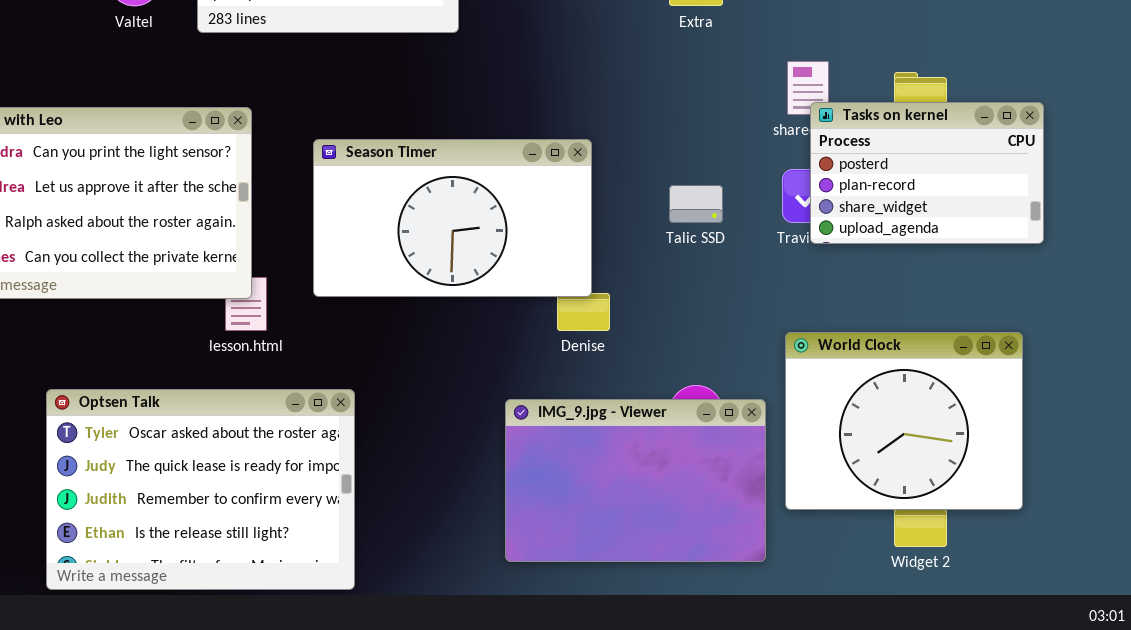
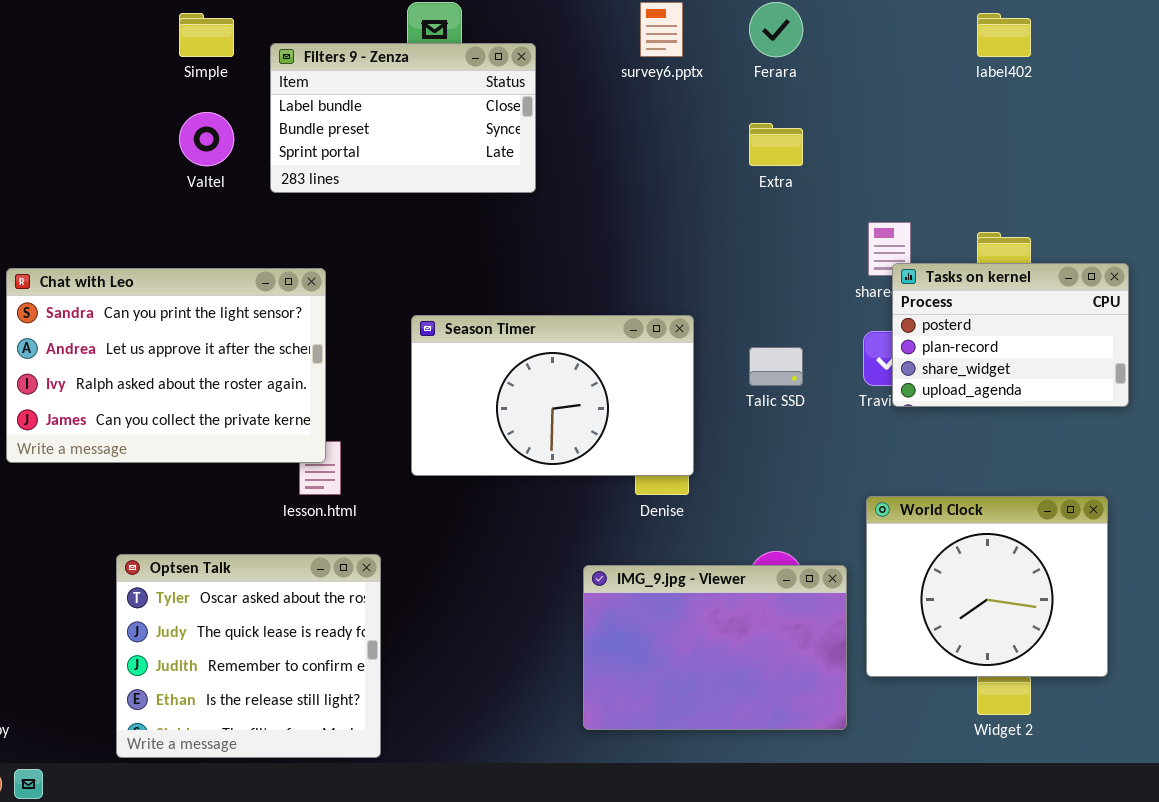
Season Timer: [313,139,592,297] -> [411,315,694,476], moved
Optsen Talk: [46,389,355,590] -> [116,554,381,758], resized

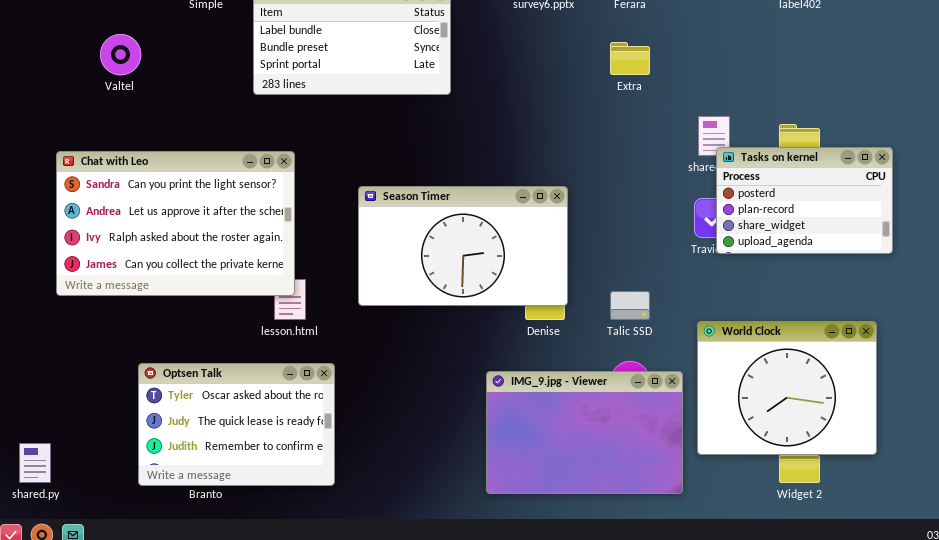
Valtel: [179,112,234,166] -> [100,34,141,75], moved
Talic SSD: [749,347,803,386] -> [610,291,650,320], moved
Optsen Talk: [116,554,381,758] -> [138,363,335,486], resized

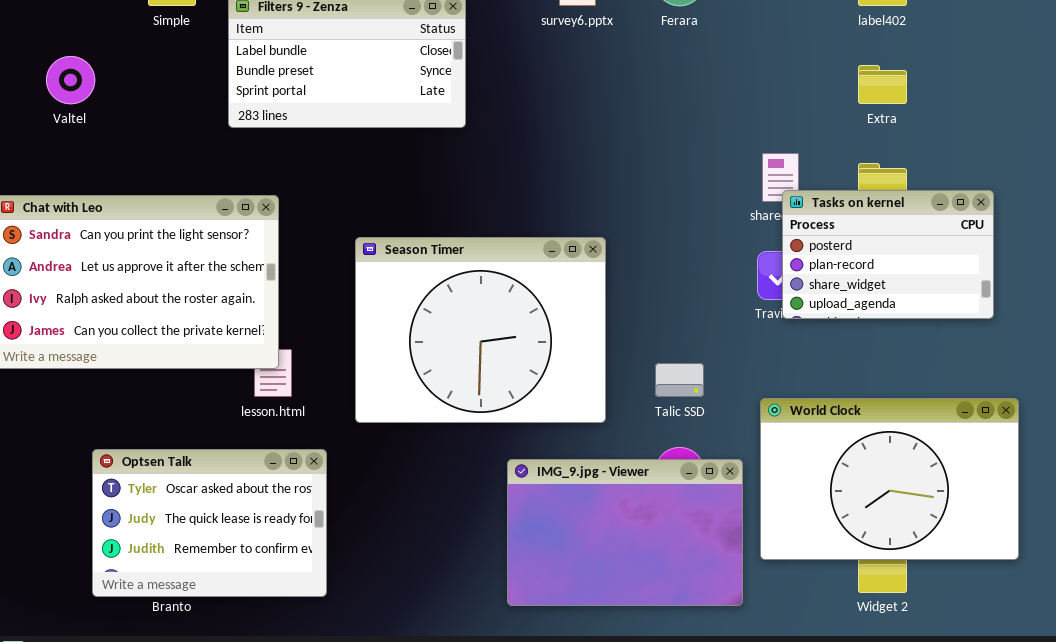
Extra: [610,42,650,75] -> [858,65,907,104], moved
Season Timer: [358,186,568,306] -> [355,237,606,423], resized
World Clock: [697,321,877,455] -> [760,398,1019,560], resized

